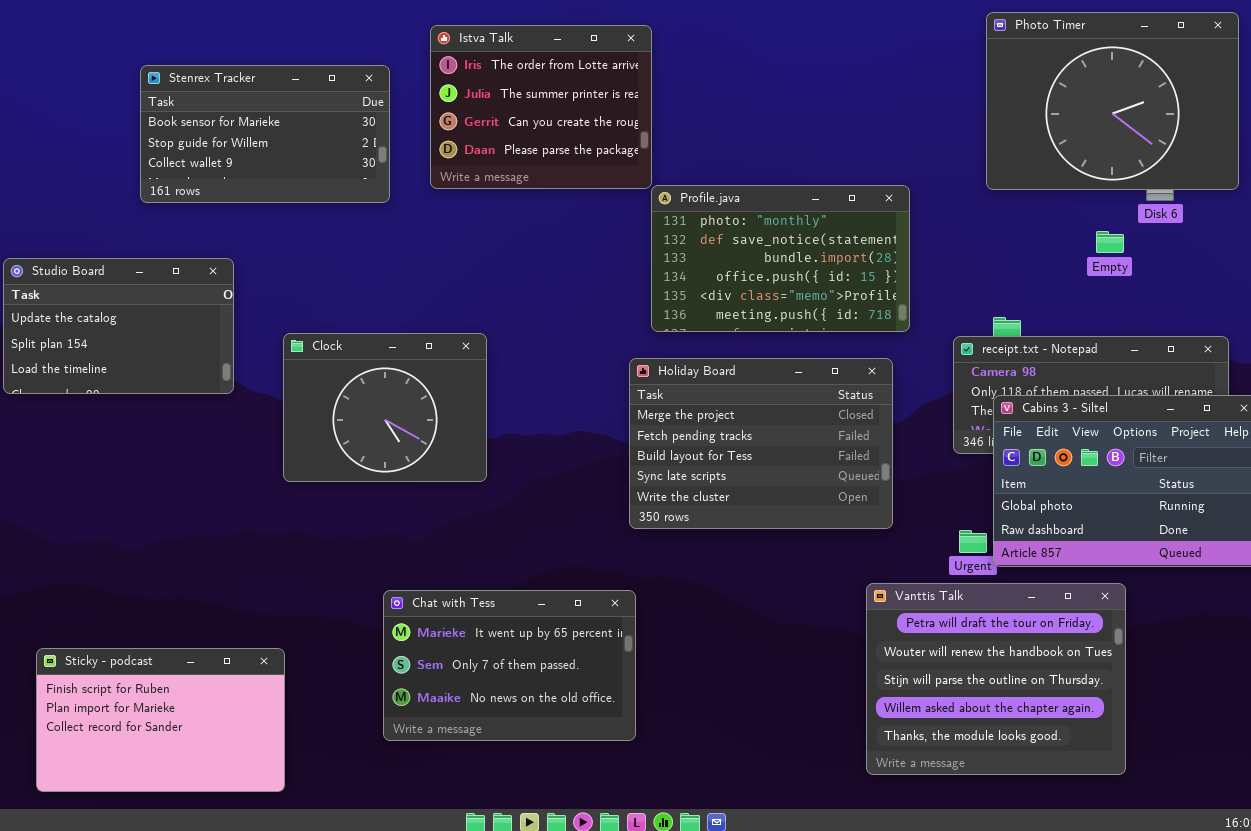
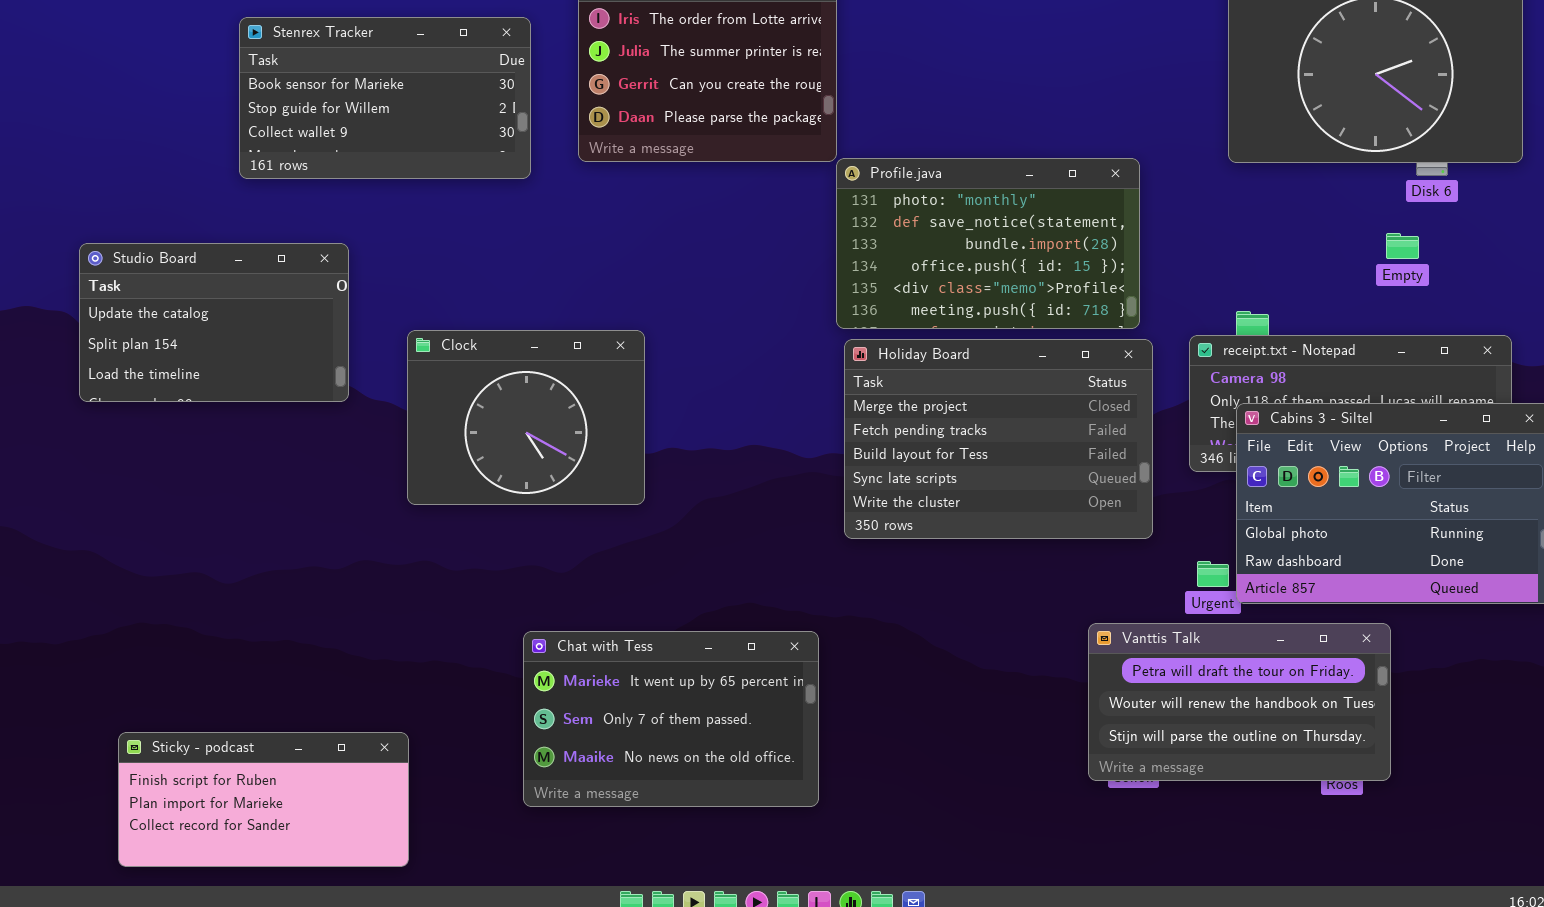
Empty: [1096,231,1124,253] -> [1386,233,1419,259], moved
Holiday Board: [629,358,893,529] -> [844,339,1153,539], moved
Vanttis Talk: [866,583,1126,775] -> [1088,623,1391,781], resized
Sticky - podcast: [36,648,285,792] -> [118,732,409,867], resized

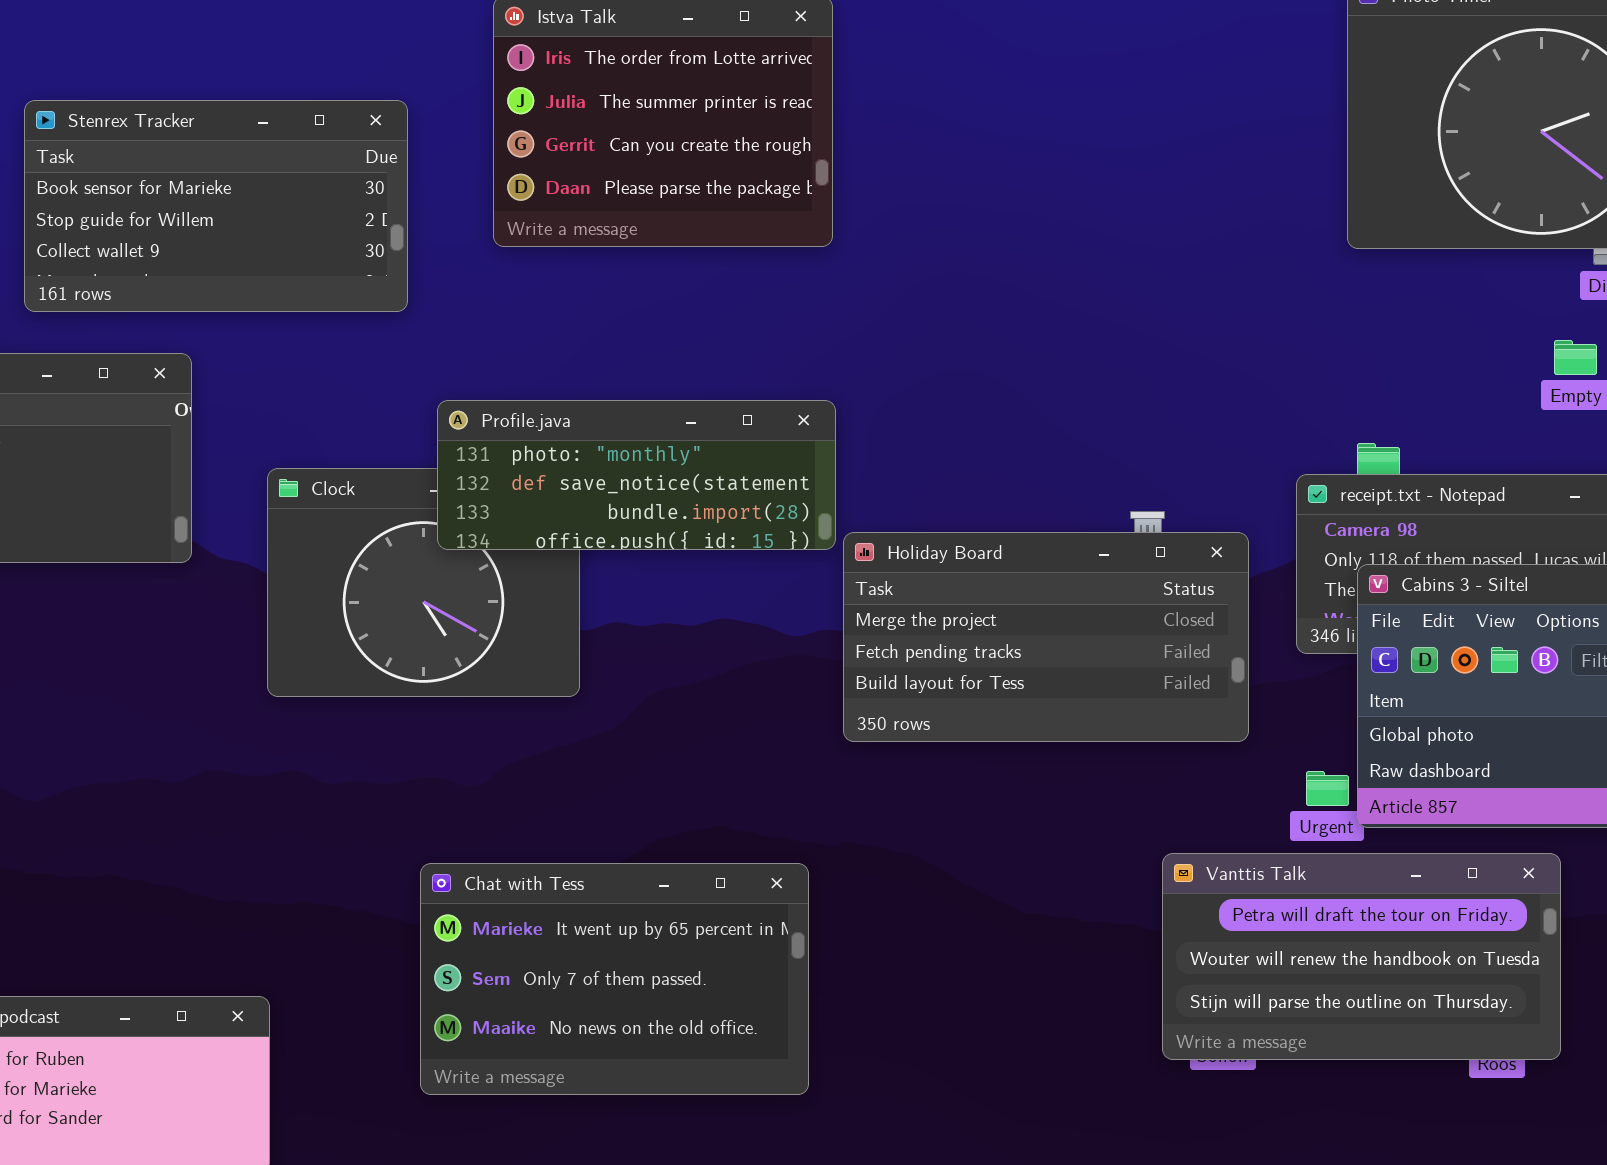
Stenrex Tracker: [239,17,531,179] -> [24,100,408,312], moved
Profile.java: [836,158,1140,329] -> [437,400,836,550], moved, resized
Holiday Board: [844,339,1153,539] -> [843,532,1249,742], resized

